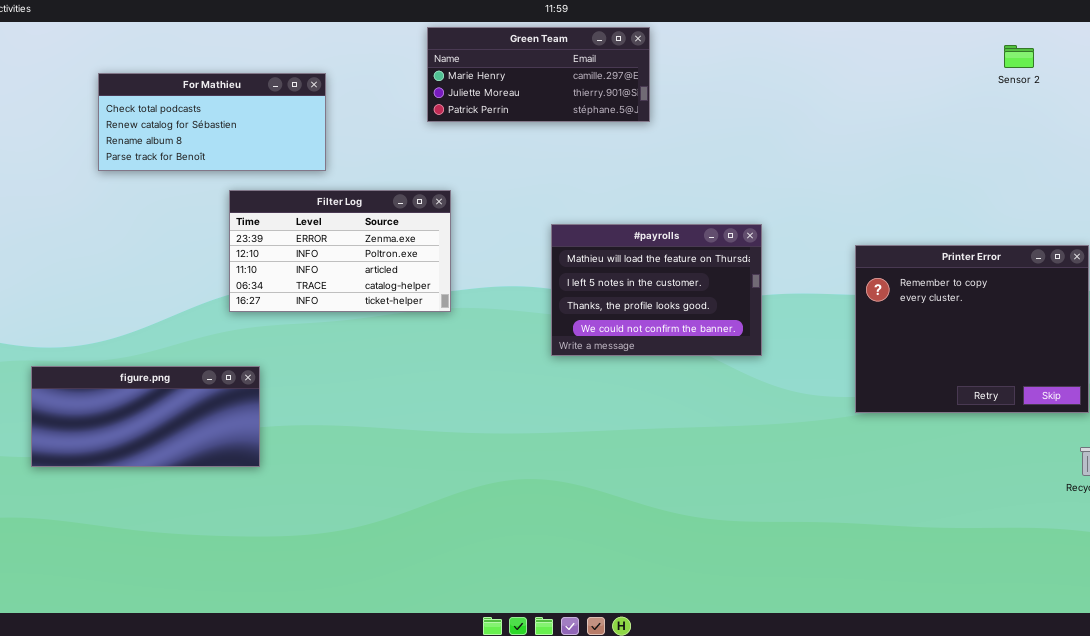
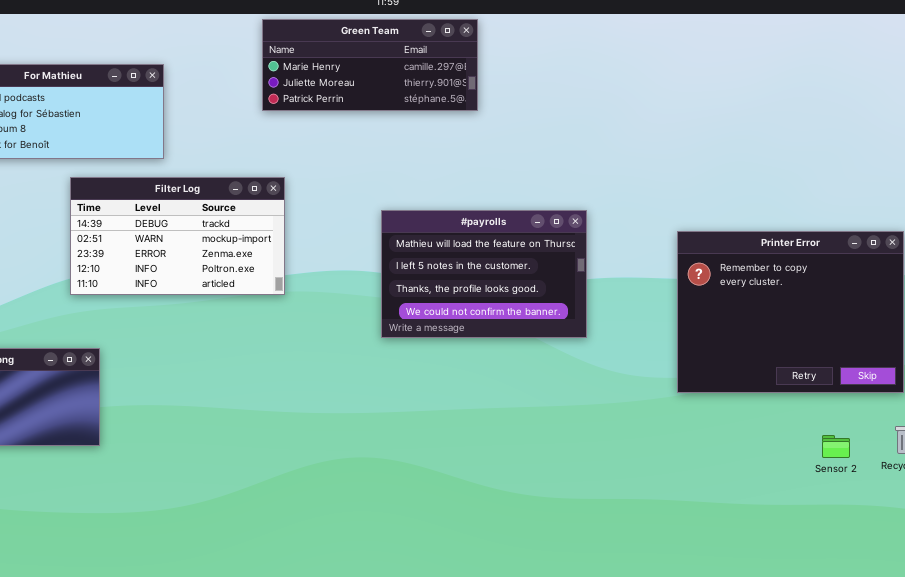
Sensor 2: [1004,45,1034,68] -> [822,435,850,458], moved
Filter Log: [229,190,451,312] -> [70,177,285,295], scrolled up 2 rows

